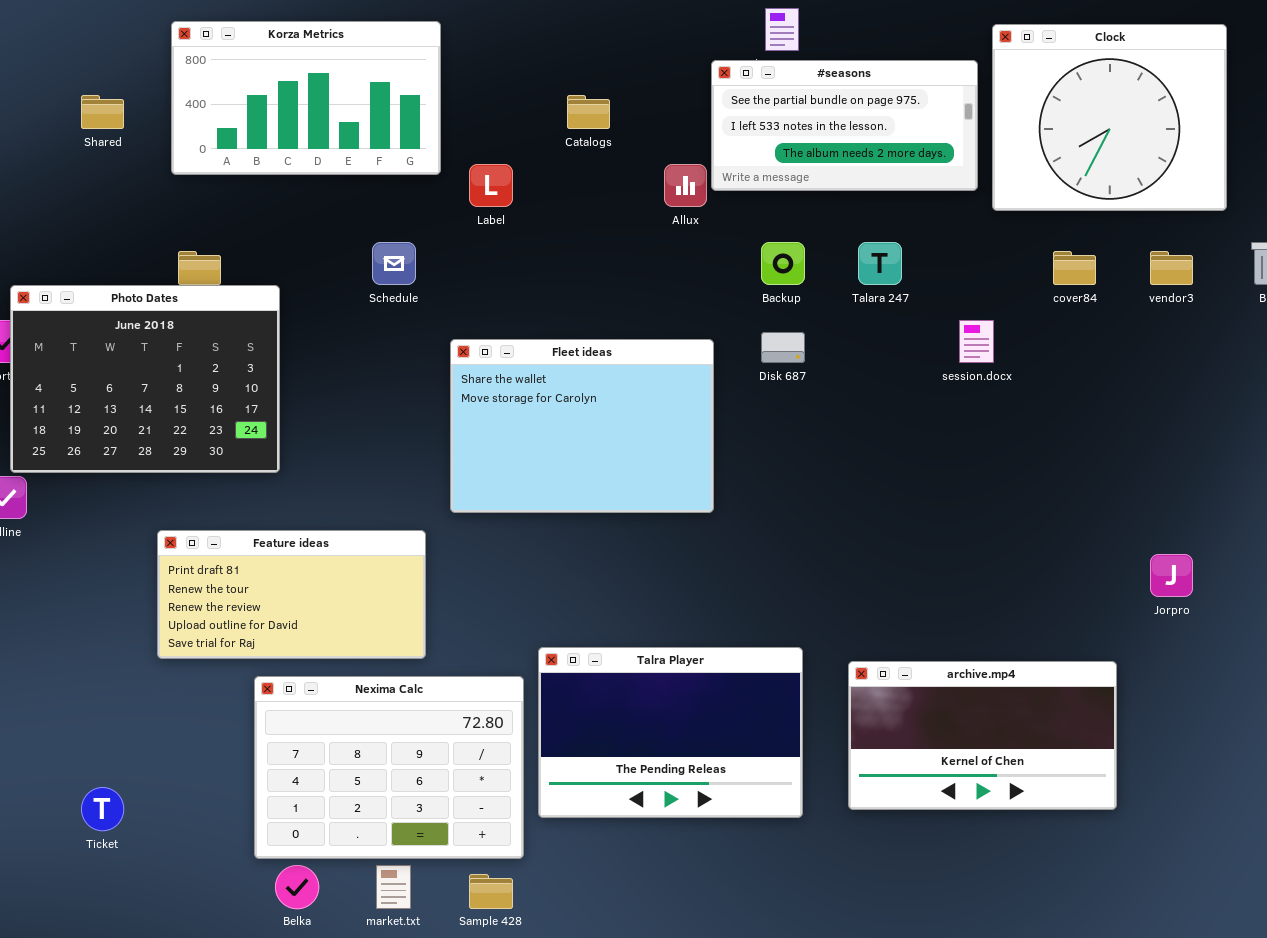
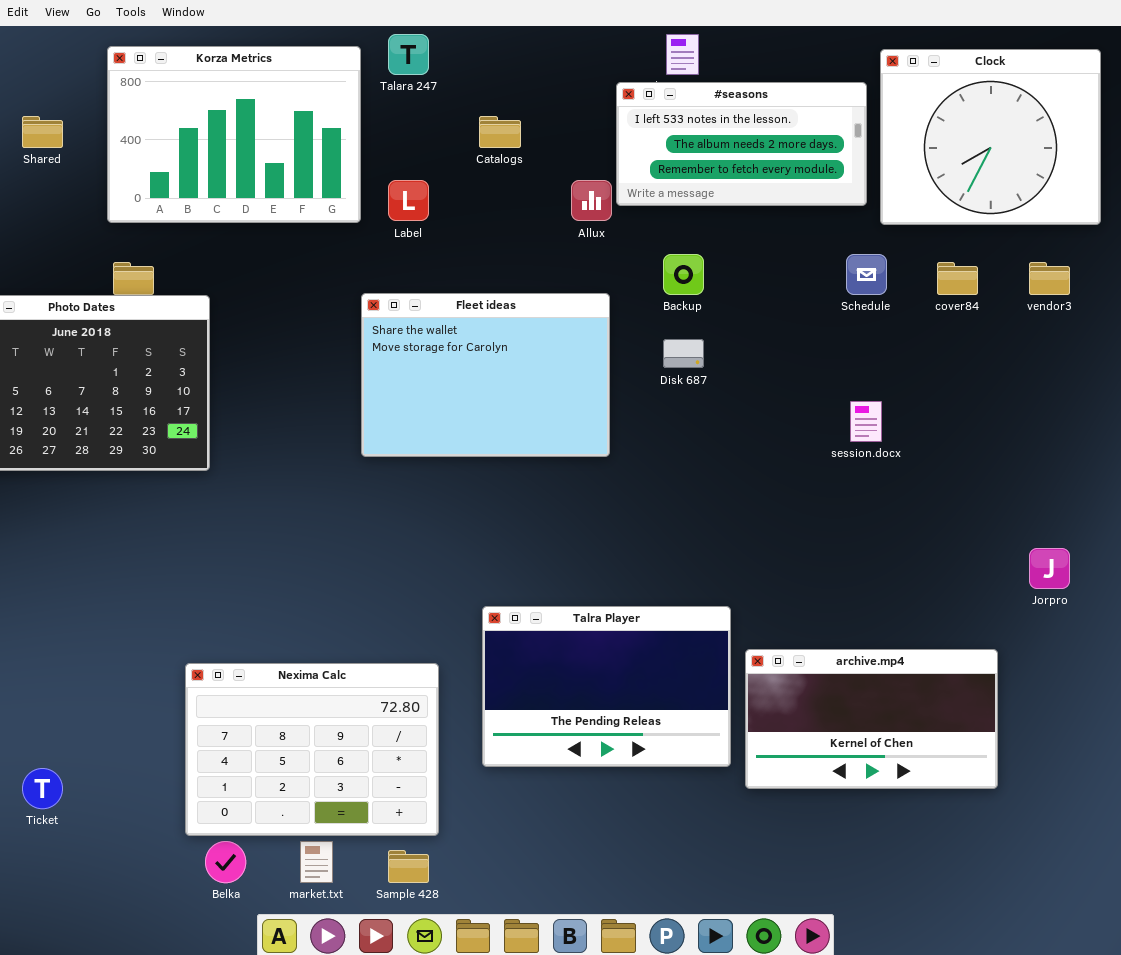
Korza Metrics: [171,21,441,175] -> [107,46,361,223], resized
#seasons: [711,60,978,191] -> [616,82,867,206], scrolled down 1 row
Schedule: [372,242,416,285] -> [846,254,887,295], moved
Talara 247: [858,242,902,285] -> [388,34,429,75], moved
session.docx: [959,320,994,363] -> [850,401,882,442], moved
Fleet ideas: [450,339,714,513] -> [361,293,610,457], moved
Feature ideas: [157,530,426,659] -> none, closed
Talra Player: [538,647,803,818] -> [482,606,731,767], moved

